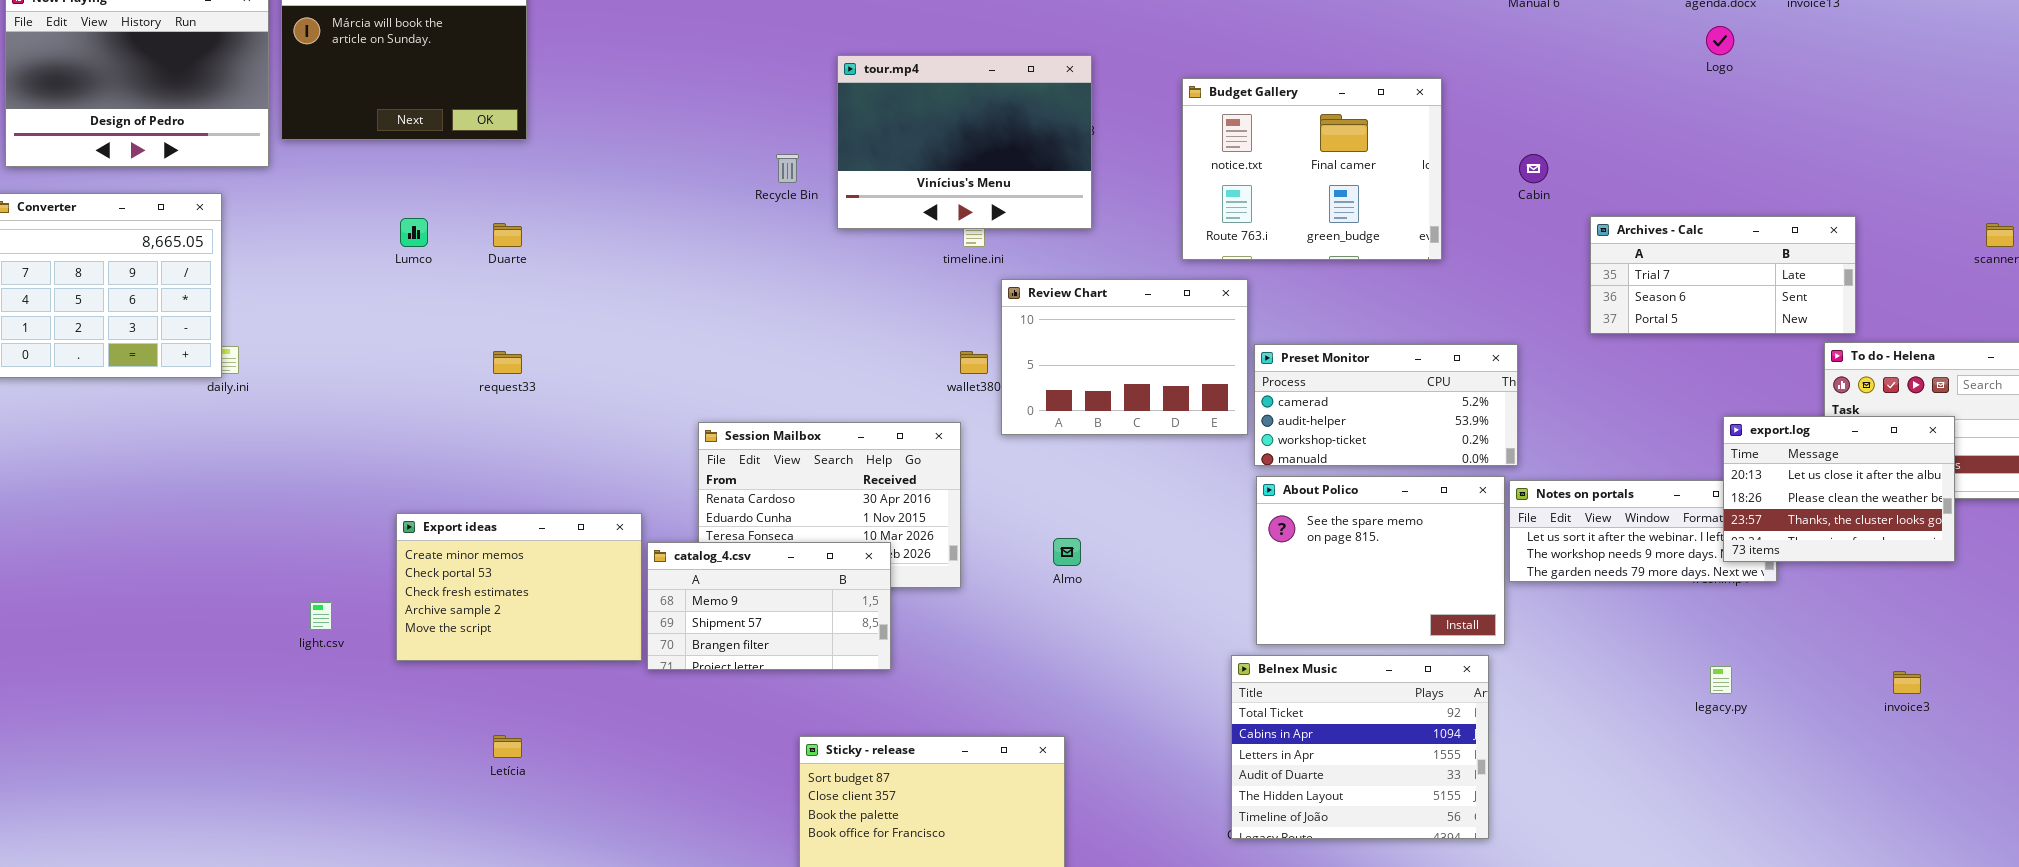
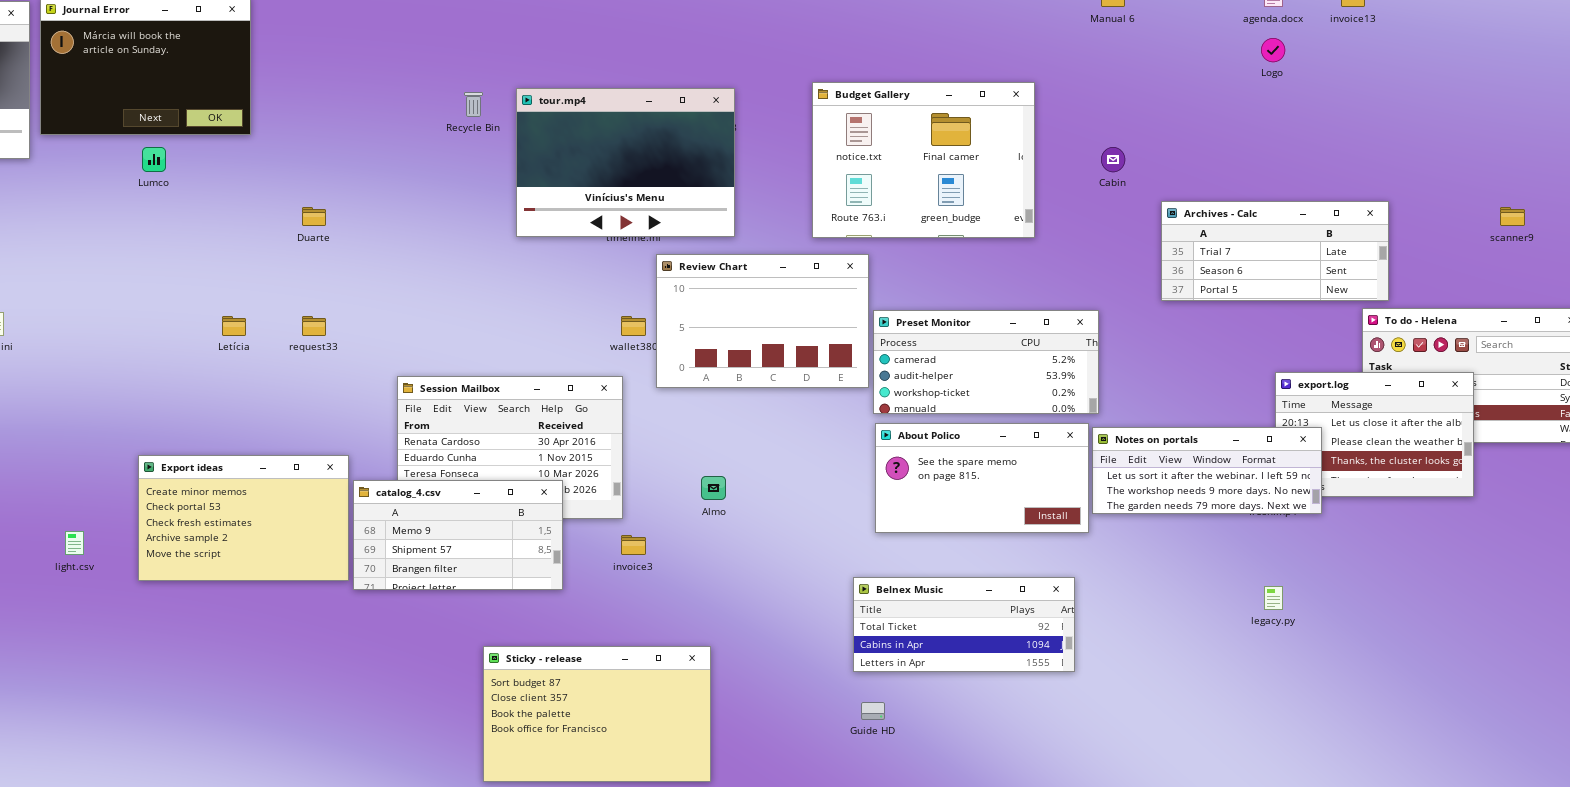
tour.mp4: [837,55,1092,229] -> [516,88,735,237], moved
Recycle Bin: [776,154,799,183] -> [464,92,483,117], moved
Lumco: [400,218,428,247] -> [142,147,166,172], moved
Duarte: [493,223,522,247] -> [302,207,326,226], moved
request33: [493,351,522,374] -> [302,316,326,336], moved
About Polico: [1256,476,1505,645] -> [875,423,1089,533], resized
Notes on portals: [1509,480,1777,582] -> [1092,427,1322,514], raised
Belnex Music: [1231,655,1489,839] -> [853,577,1075,672], resized
invoice3: [1893,671,1921,694] -> [621,535,646,555], moved
Letícia: [493,735,522,758] -> [222,316,246,336], moved

